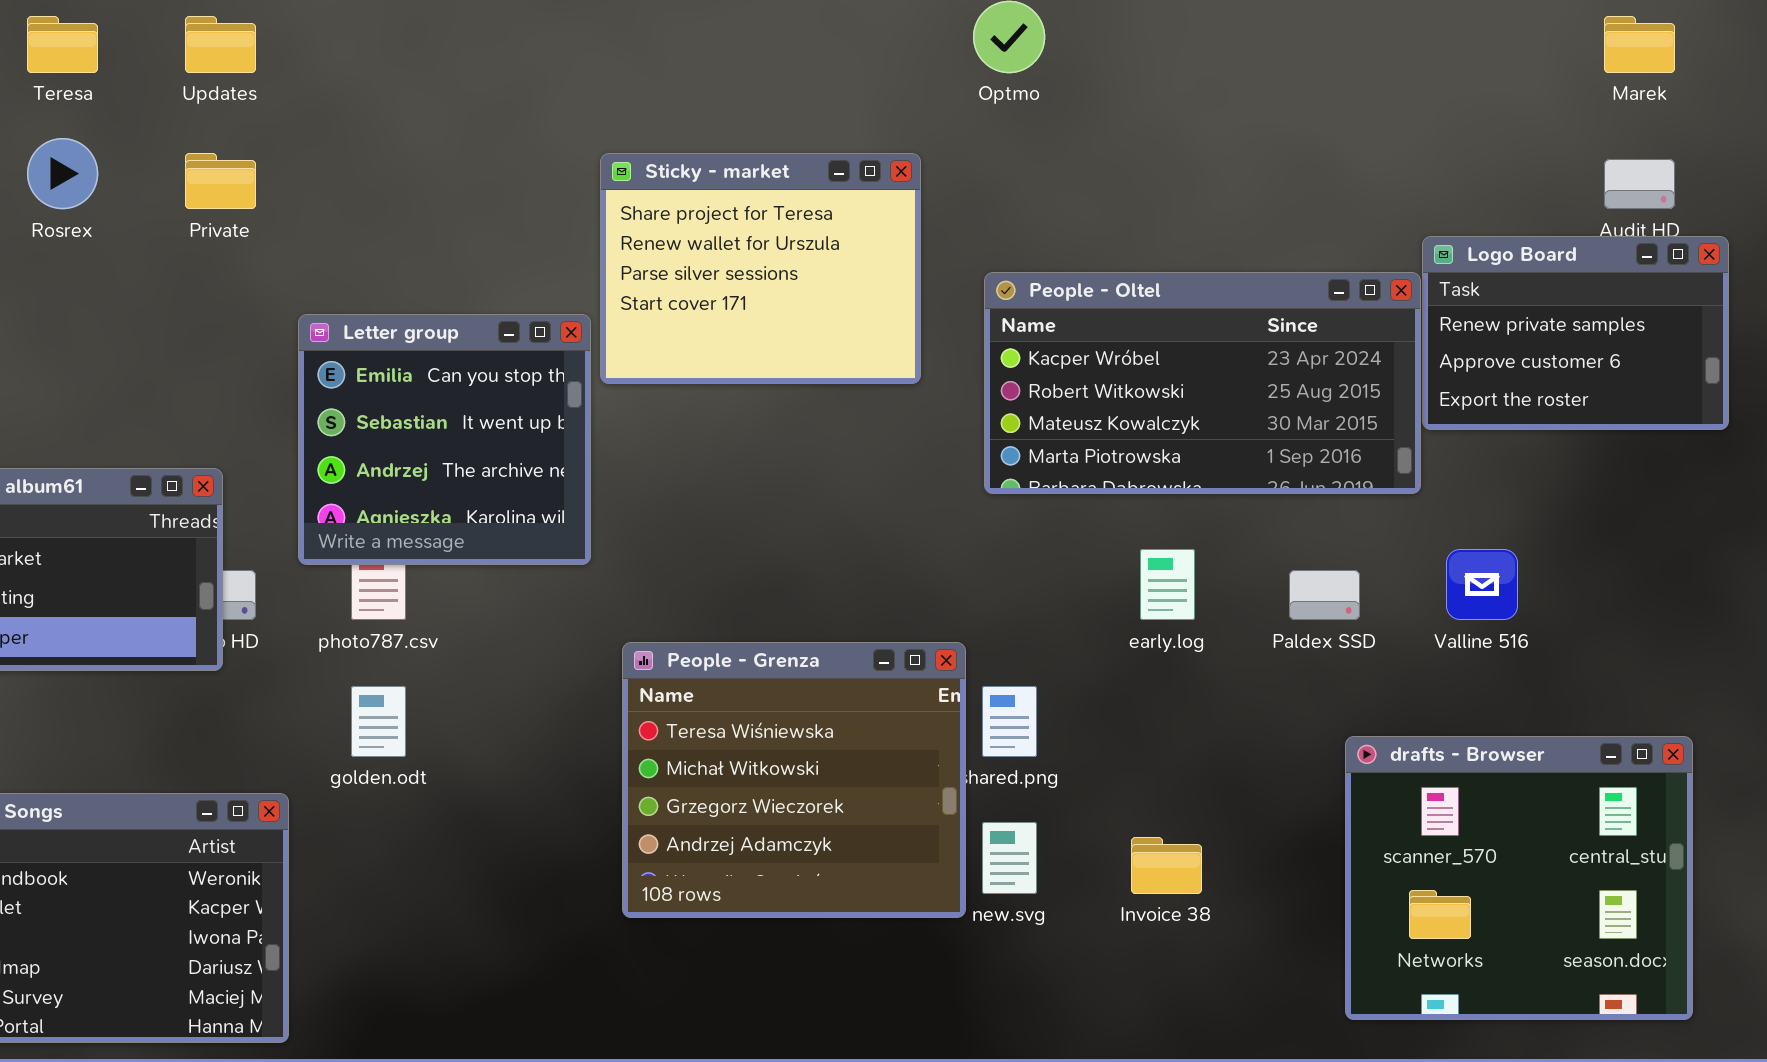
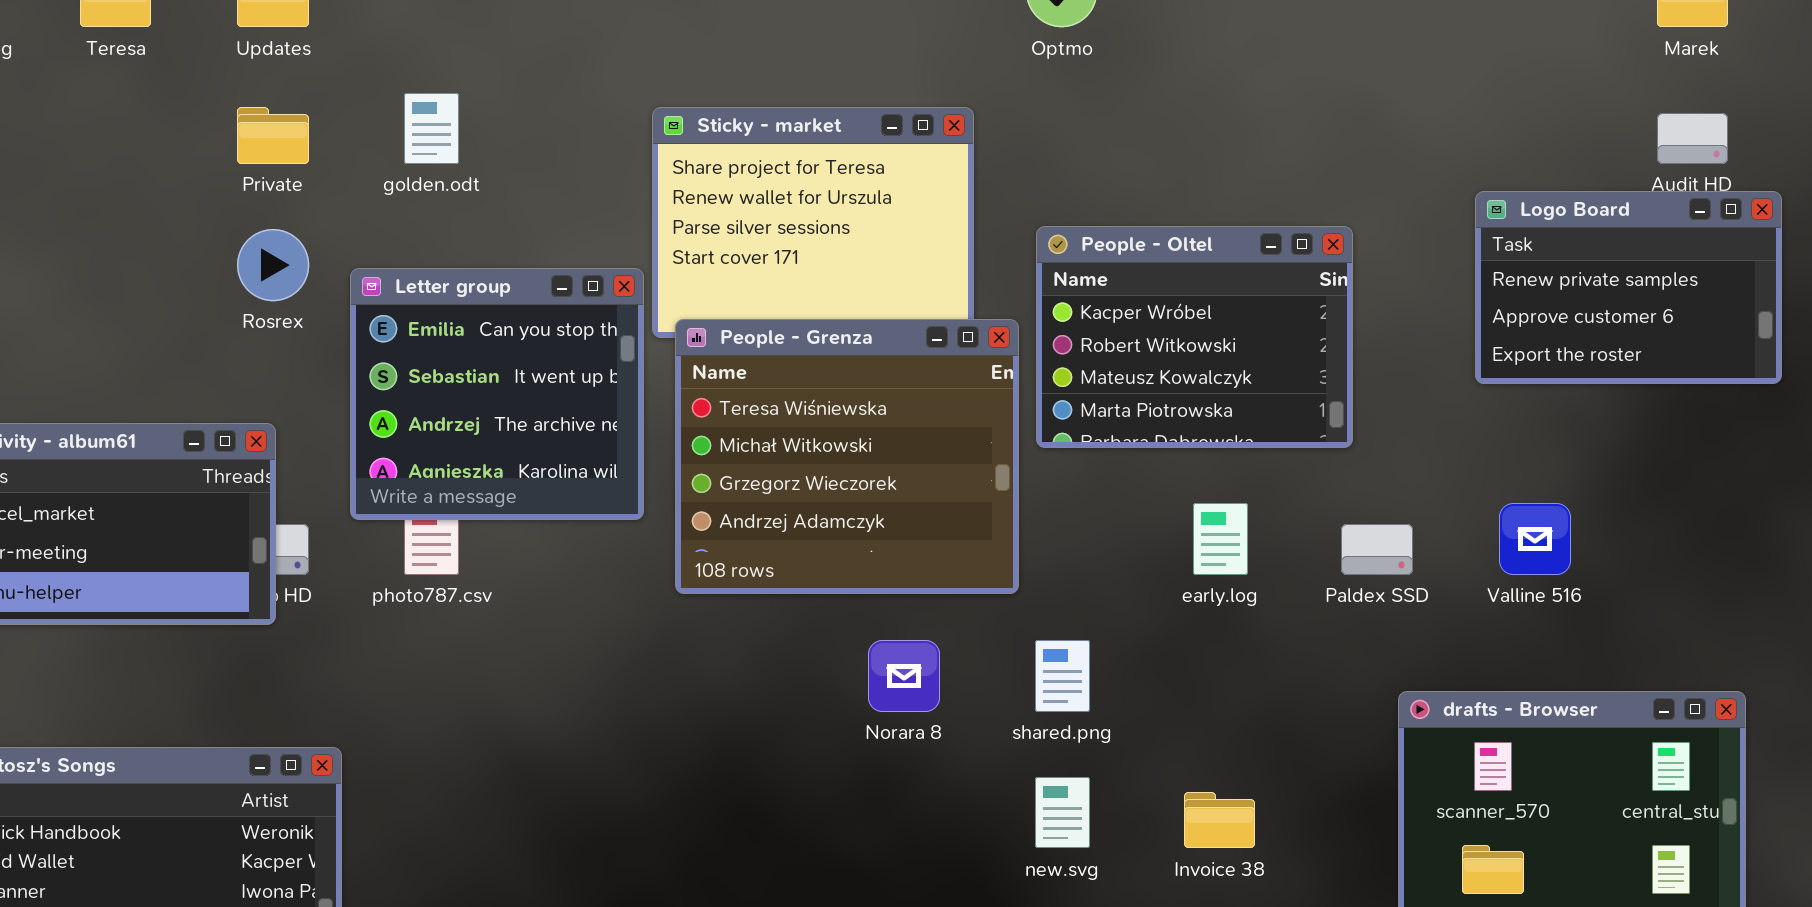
Rosrex: [27,138,98,209] -> [237,229,309,301], moved
People - Oltel: [984,272,1421,494] -> [1036,226,1353,448], resized
People - Grenza: [622,642,966,918] -> [675,319,1019,594], moved
golden.odt: [351,686,406,757] -> [404,93,459,164], moved

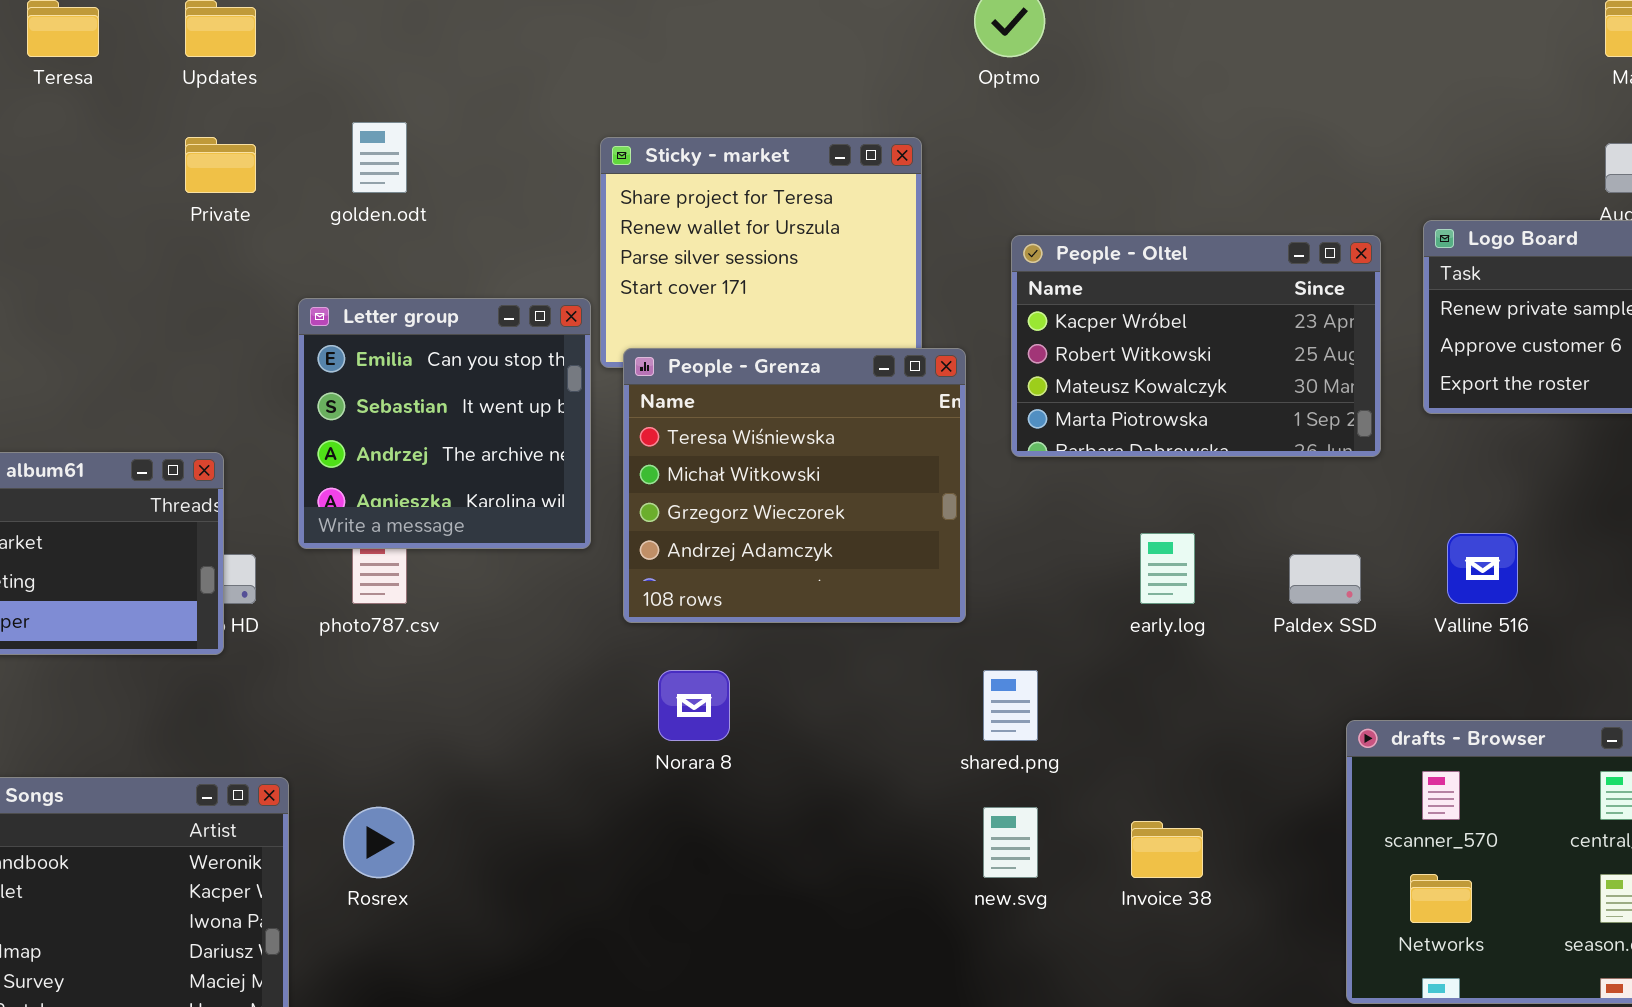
People - Oltel: [1036,226,1353,448] -> [1011,235,1381,457], moved, resized
Rosrex: [237,229,309,301] -> [343,807,414,878], moved
Norara 8: [868,640,940,712] -> [658,670,730,741], moved

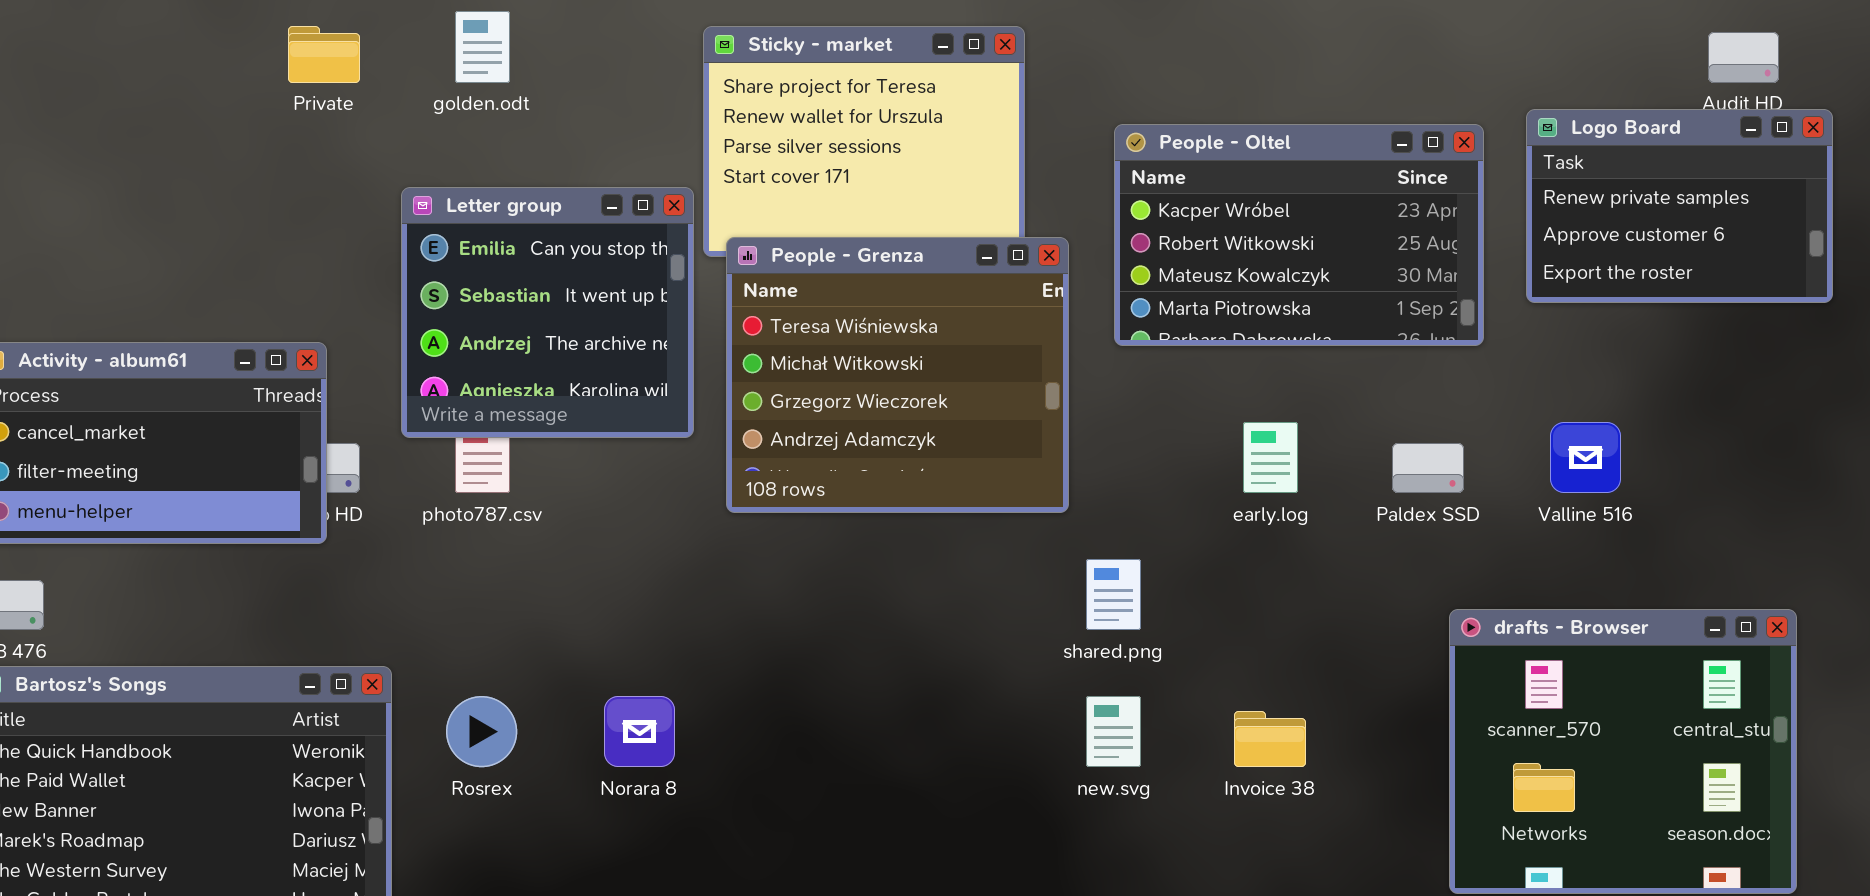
Norara 8: [658,670,730,741] -> [604,696,675,767], moved

